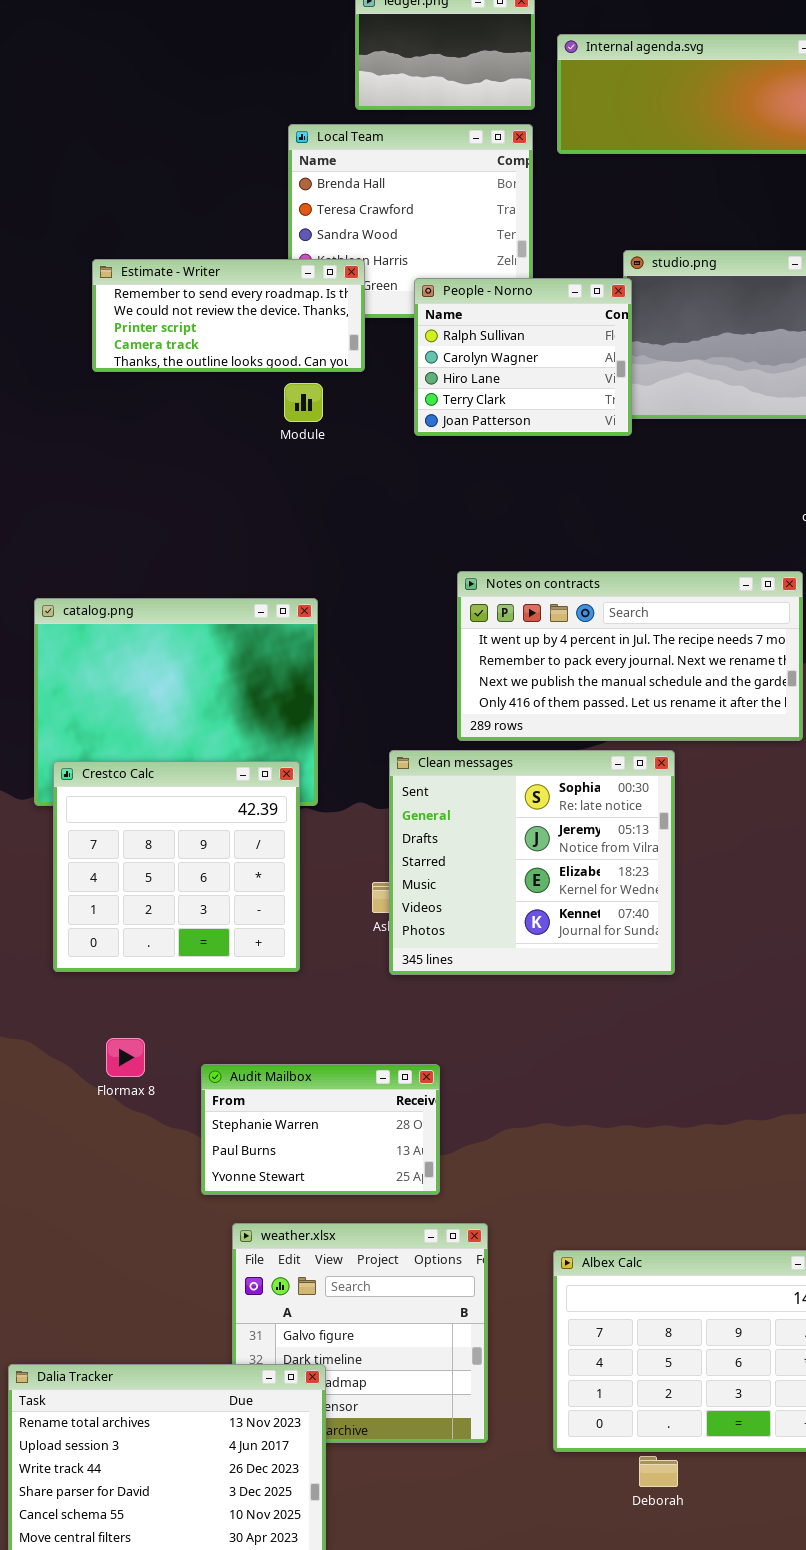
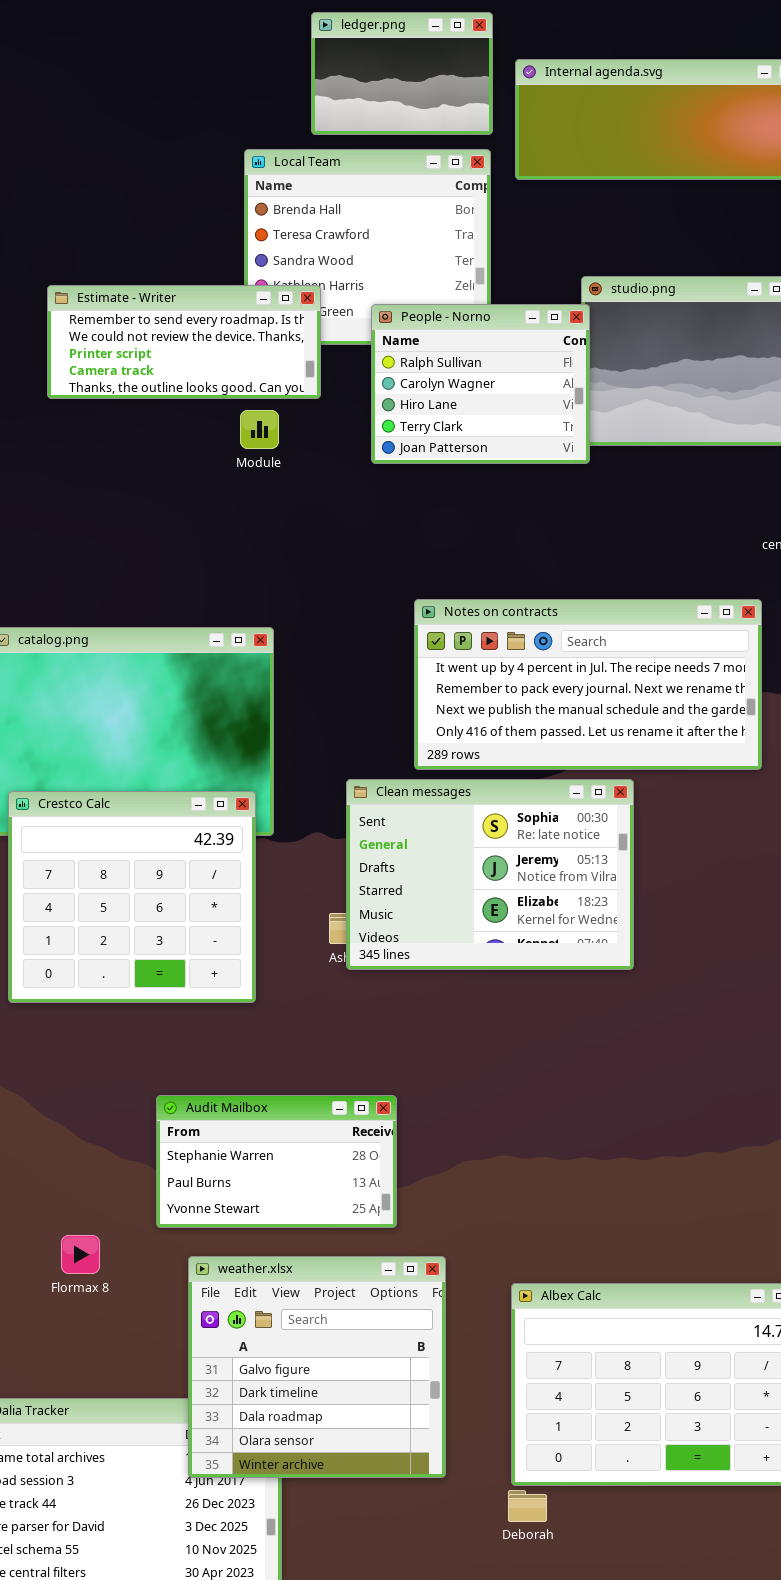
Clean messages: [389,750,675,975] -> [346,779,634,970], resized
Flormax 8: [106,1038,145,1077] -> [61,1235,100,1274], moved
weather.xlsx: [232,1223,488,1443] -> [188,1256,446,1478], raised
Deborah: [639,1456,678,1487] -> [508,1490,547,1522], moved

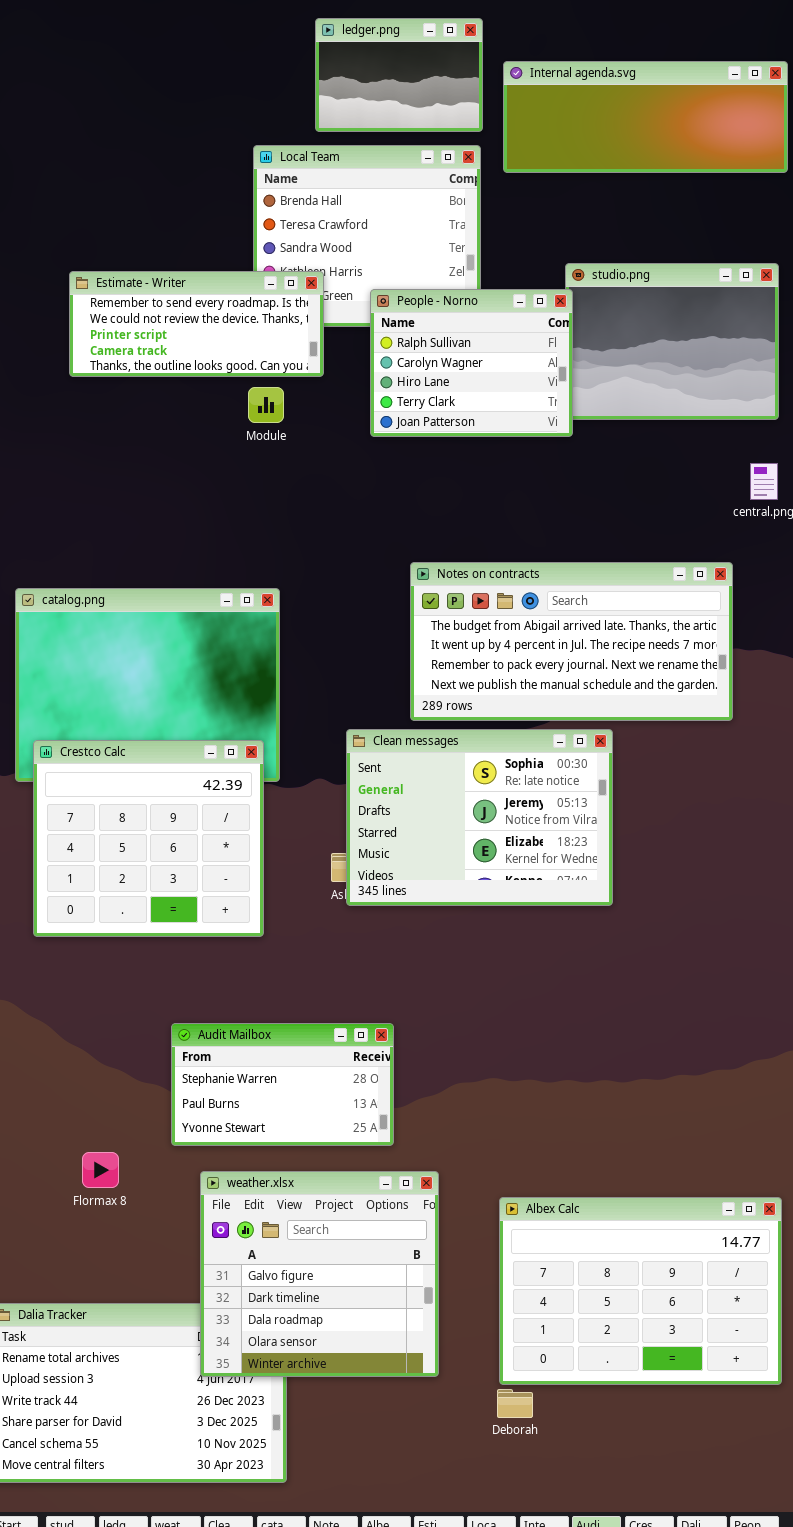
Notes on contracts: [414,599,762,770] -> [410,562,733,721], scrolled up 1 row

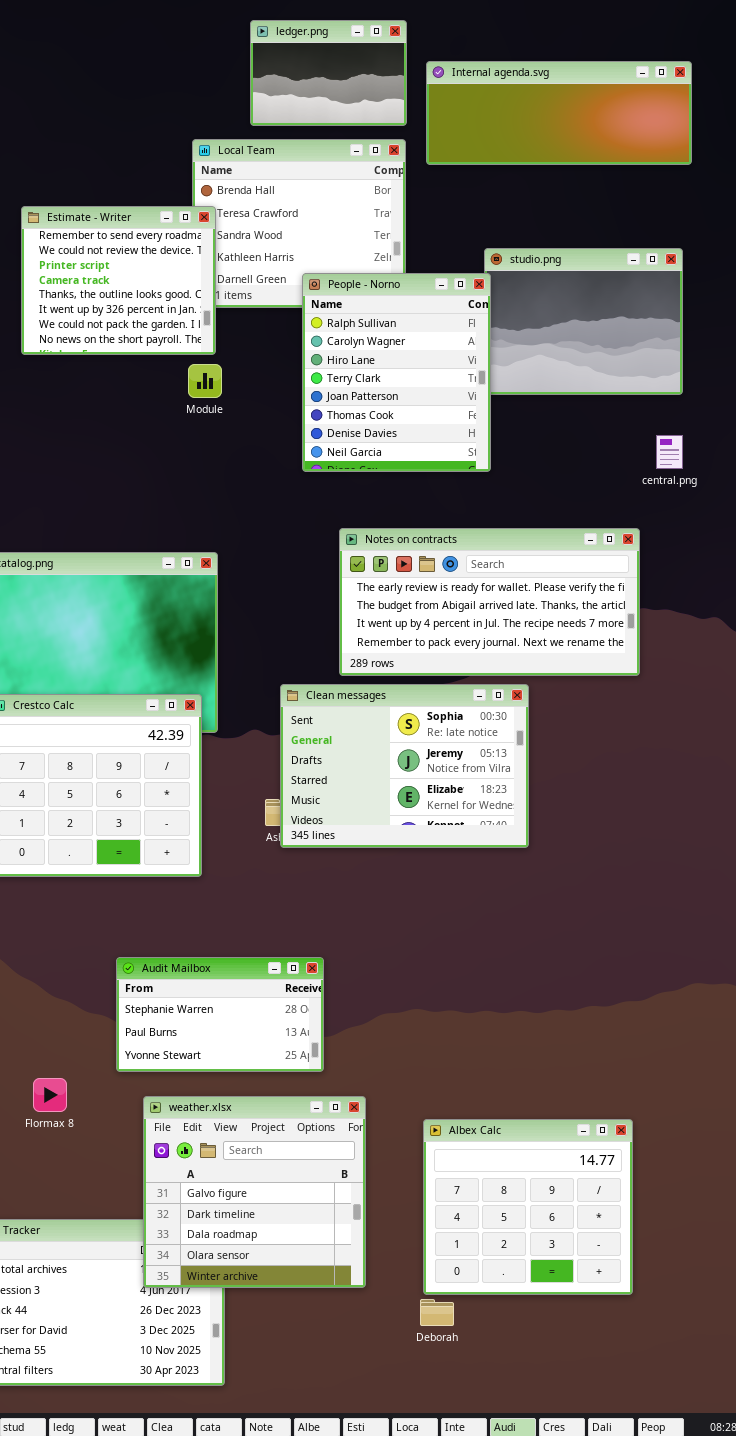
Estimate - Writer: [69,271,324,377] -> [21,206,216,355], resized
People - Norno: [370,289,573,437] -> [302,273,491,472], resized
Notes on contracts: [410,562,733,721] -> [339,528,640,676], scrolled up 1 row
Albex Calc: [499,1197,782,1385] -> [423,1119,633,1295], resized

